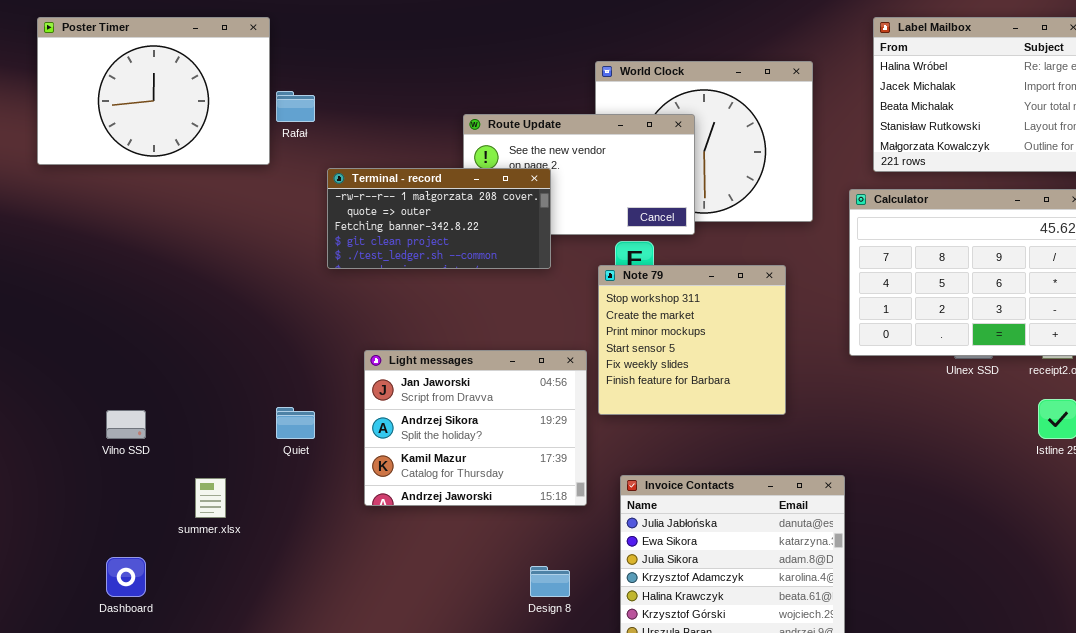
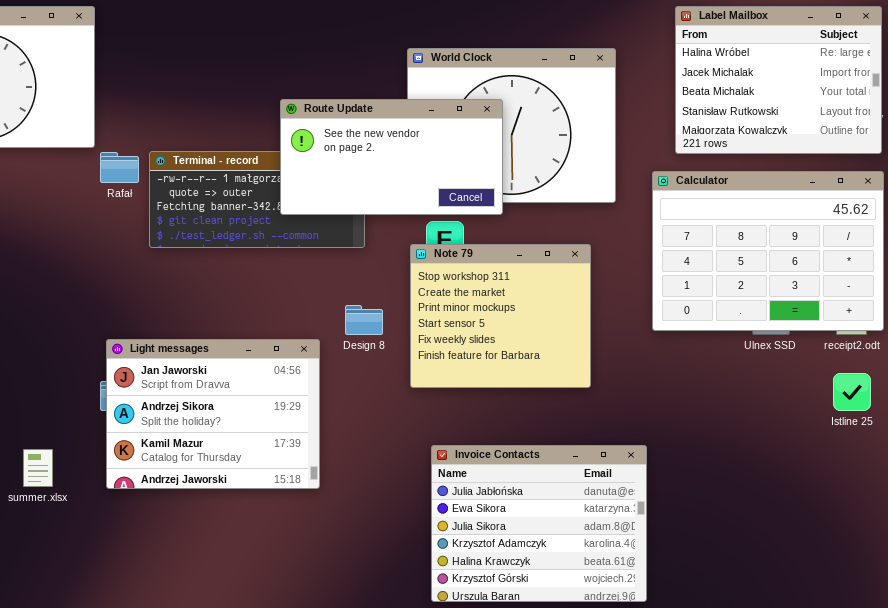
Rafał: [276,91,315,122] -> [100,152,139,183], moved
Route Update: [463,114,695,235] -> [280,99,503,215], raised
Light messages: [364,350,587,506] -> [106,339,320,489], moved
Design 8: [530,566,570,597] -> [345,305,383,335], moved

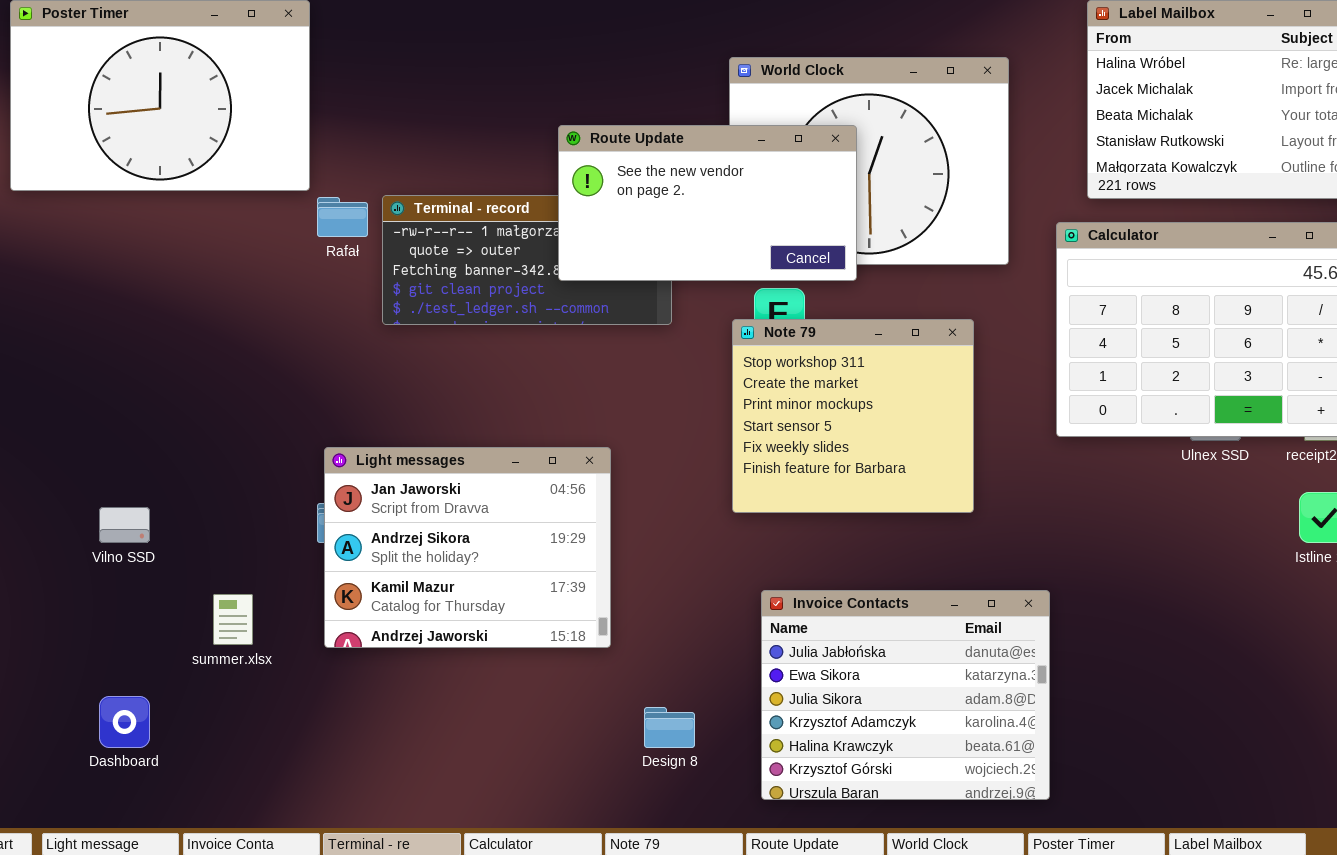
Design 8: [345,305,383,335] -> [644,707,695,748], moved

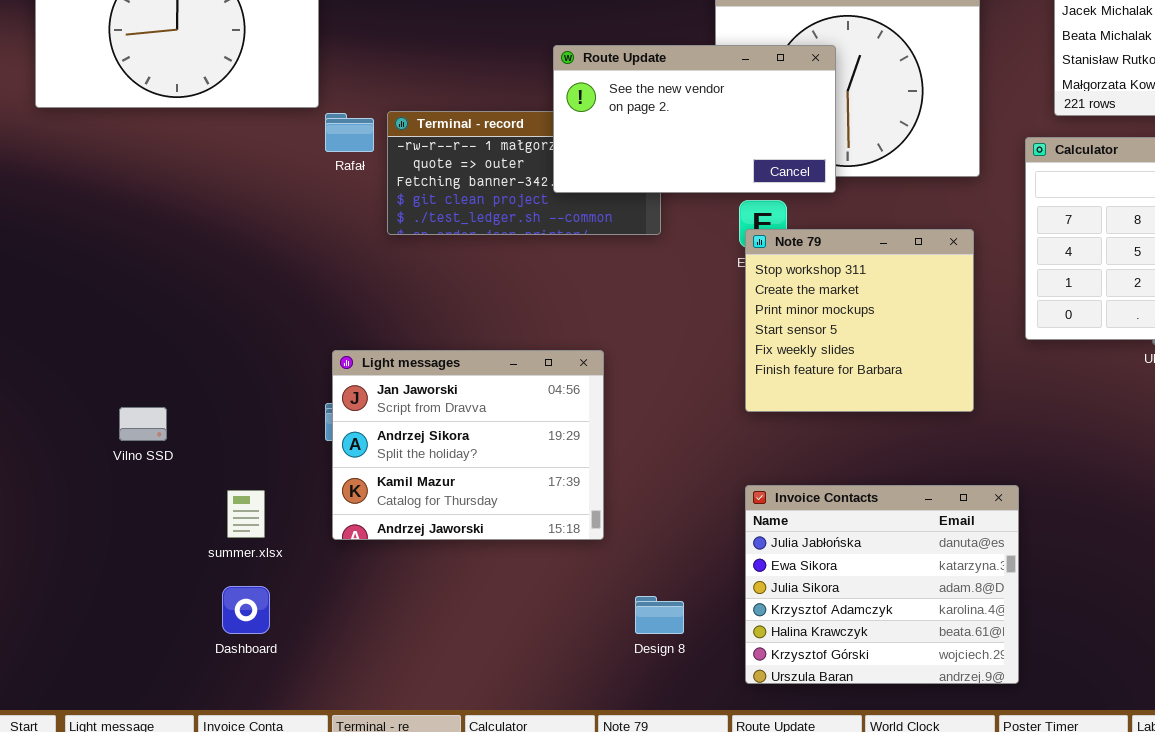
Note 79: [732,319,974,513] -> [745,229,974,412], moved
Dashboard: [99,696,150,748] -> [222,586,270,634], moved

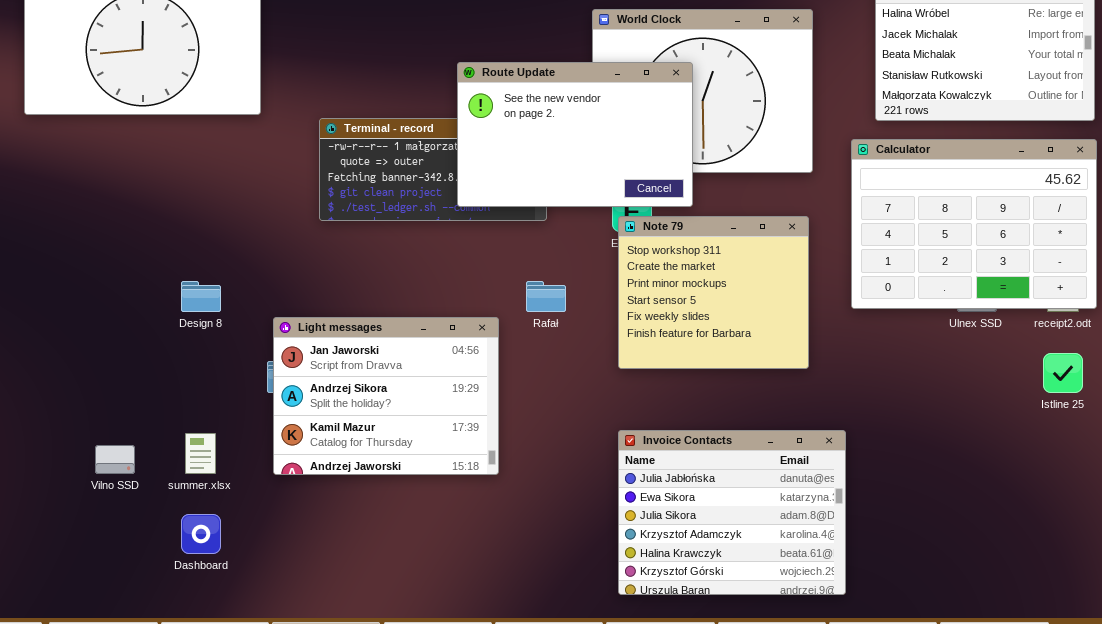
Route Update: [553,45,836,193] -> [457,62,693,207], resized
Rafał: [325,113,374,152] -> [526,281,566,312], moved
Vilno SSD: [119,407,167,441] -> [95,445,135,474], moved
Design 8: [635,596,684,634] -> [181,281,221,312], moved

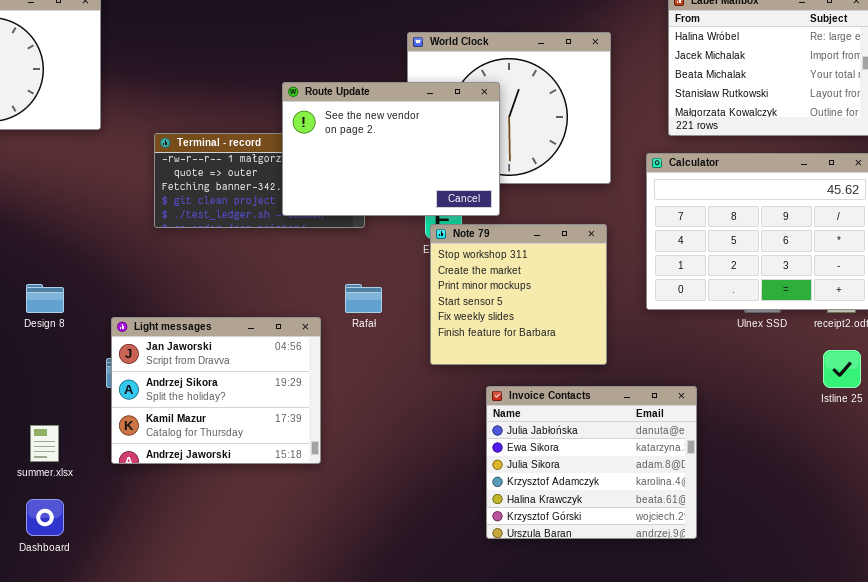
Invoice Contacts: [618,430,846,595] -> [486,386,697,539], moved

